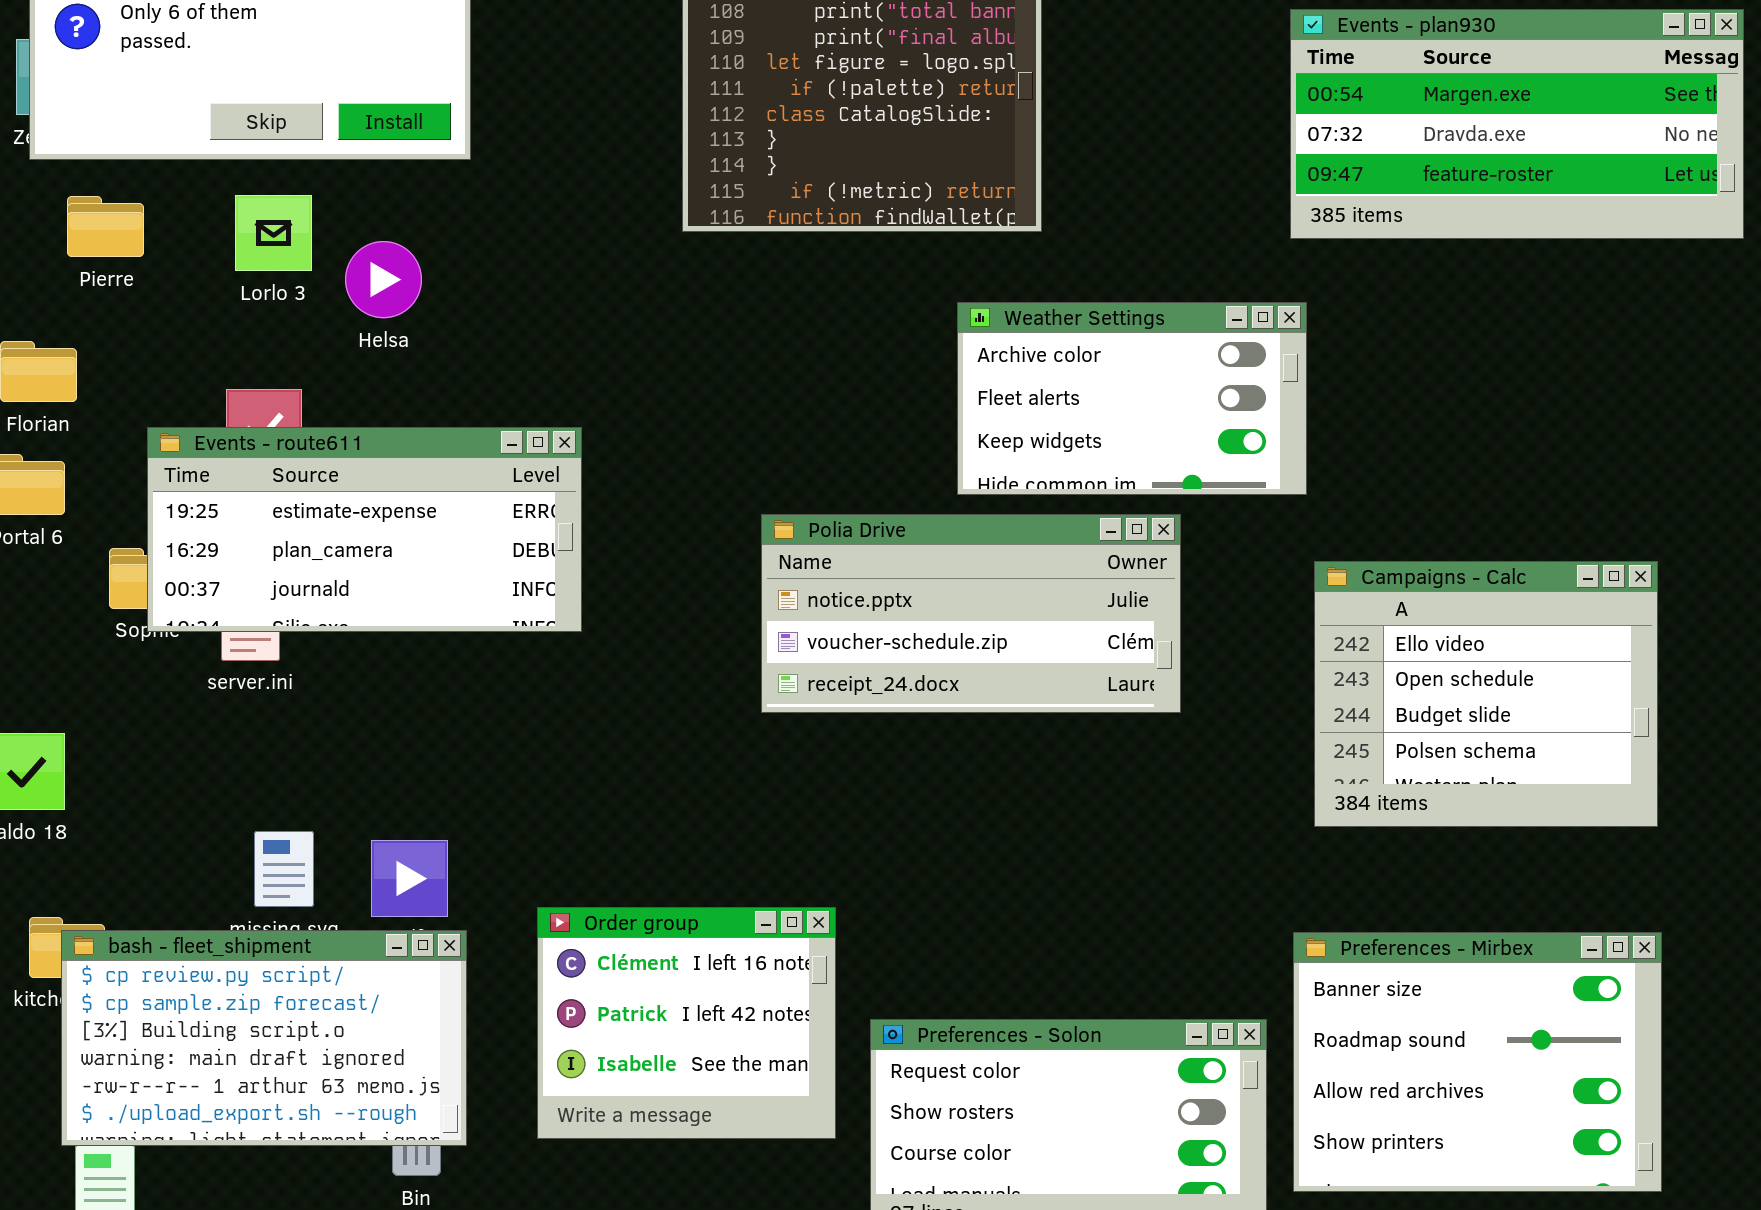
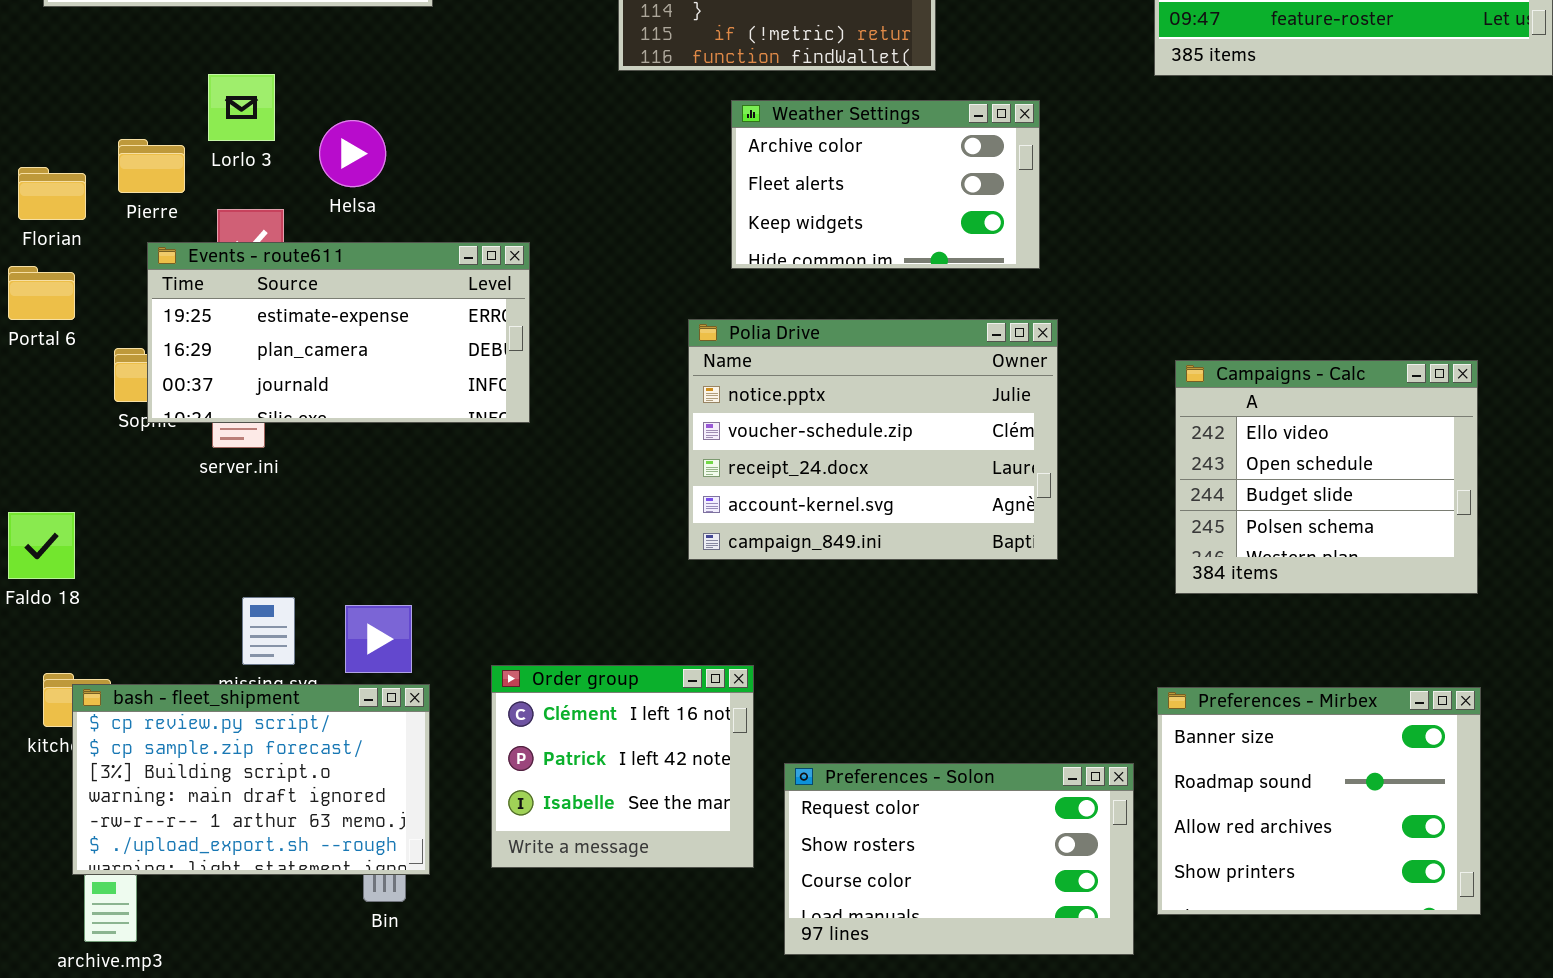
Lorlo 3: [235,195,312,271] -> [208,74,275,141], moved
Pierre: [67,196,144,257] -> [118,139,185,193], moved
Helsa: [345,241,422,318] -> [319,120,386,187], moved
Weather Settings: [957,302,1307,495] -> [731,100,1040,269], moved
Polia Drive: [761,514,1181,713] -> [688,319,1058,560], resized

